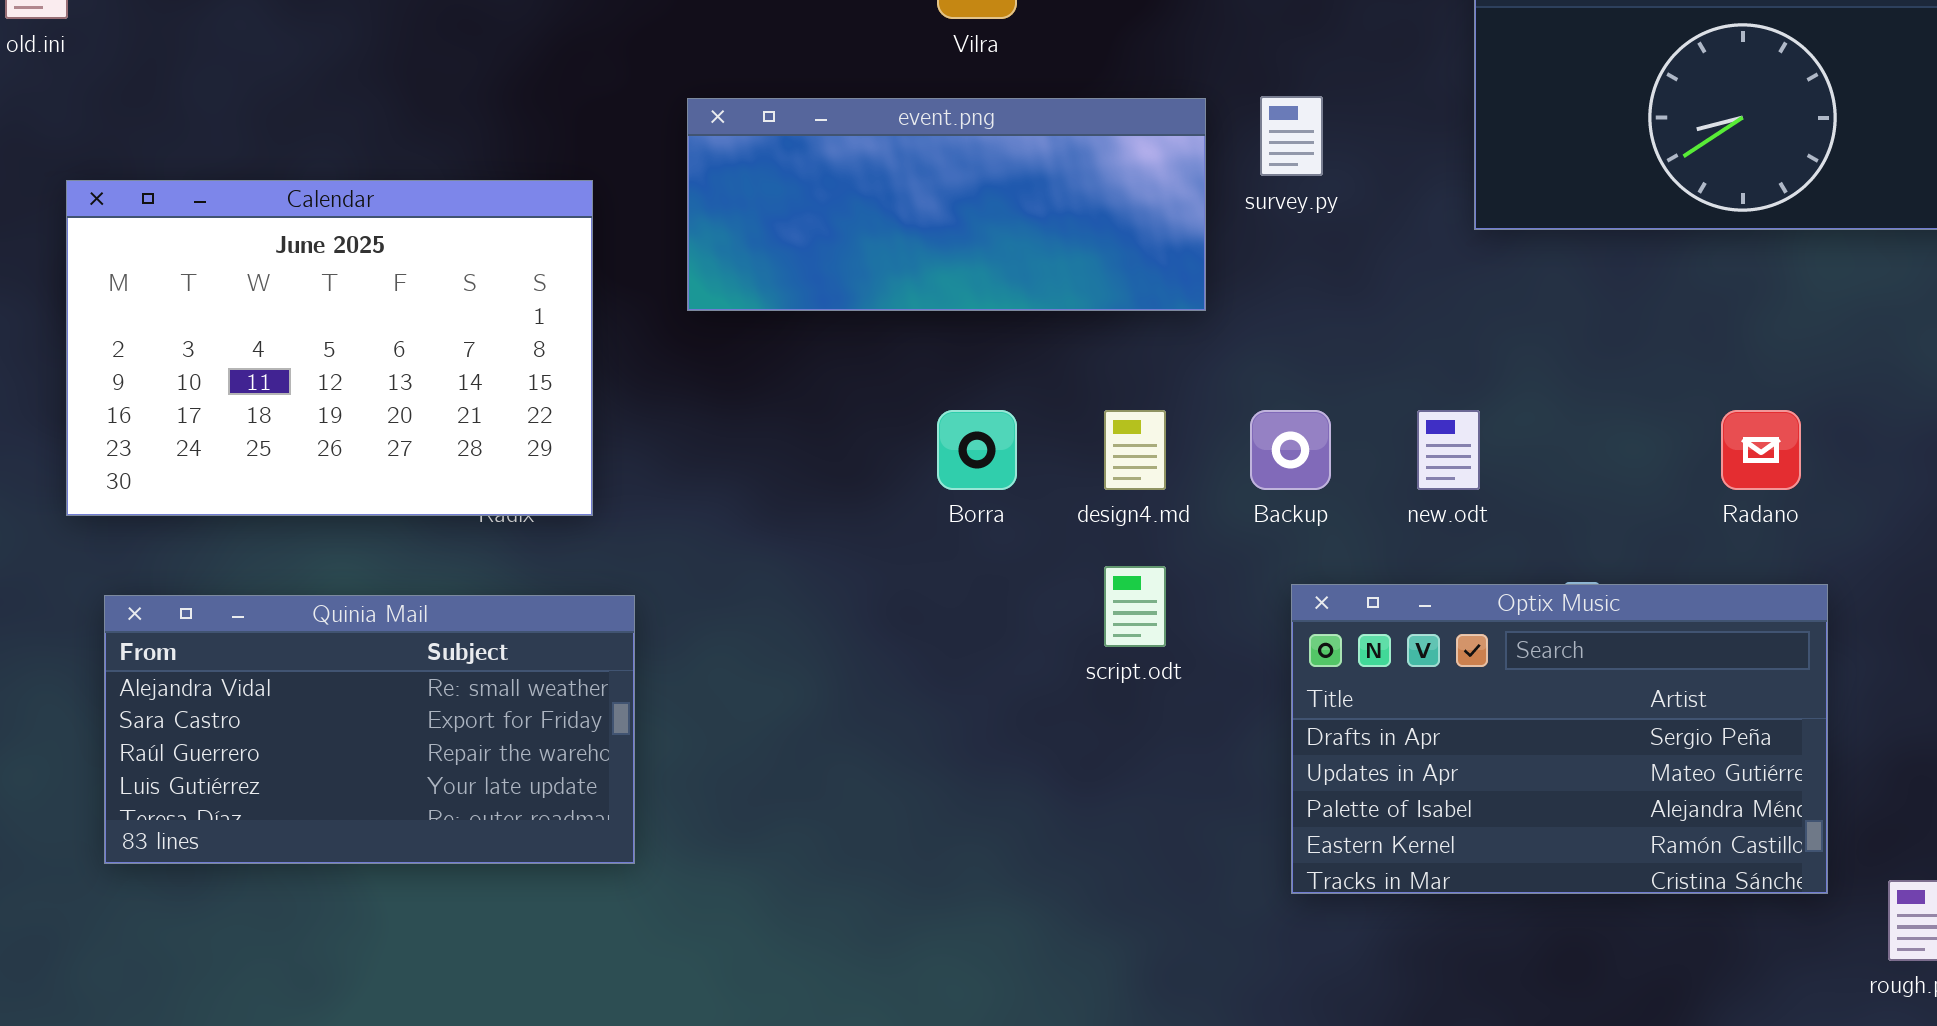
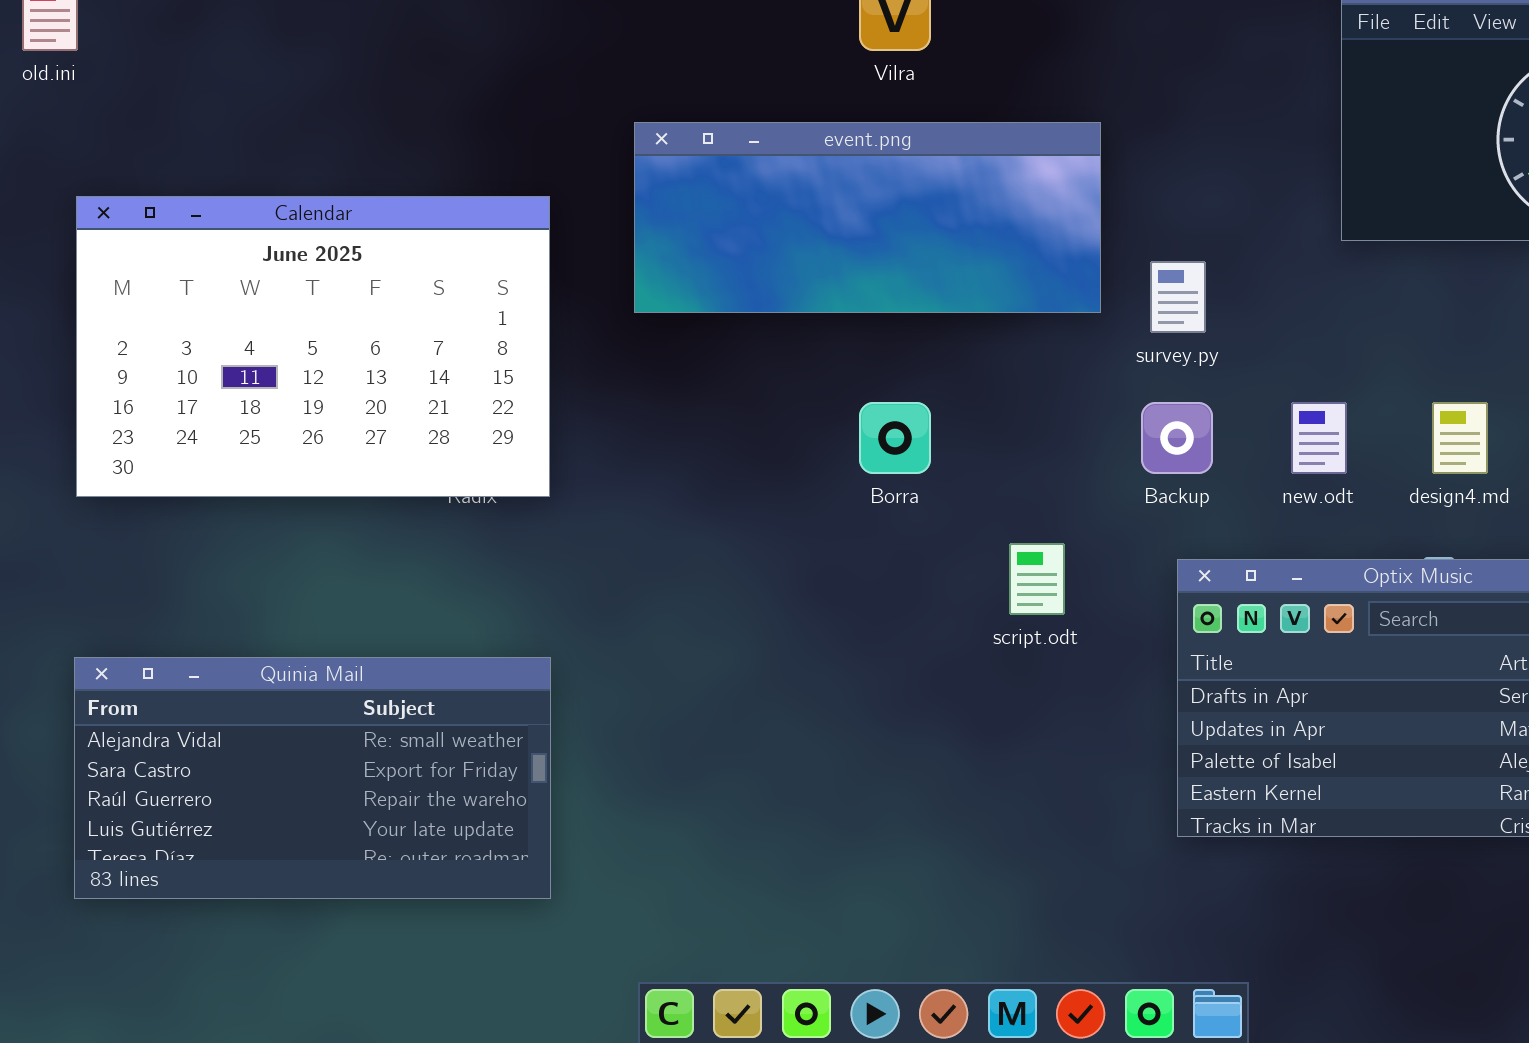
survey.py: [1260,96,1323,176] -> [1150,261,1206,333], moved
design4.md: [1104,410,1166,490] -> [1432,402,1488,474], moved
Quinia Mail: [104,595,635,864] -> [74,657,551,899], moved

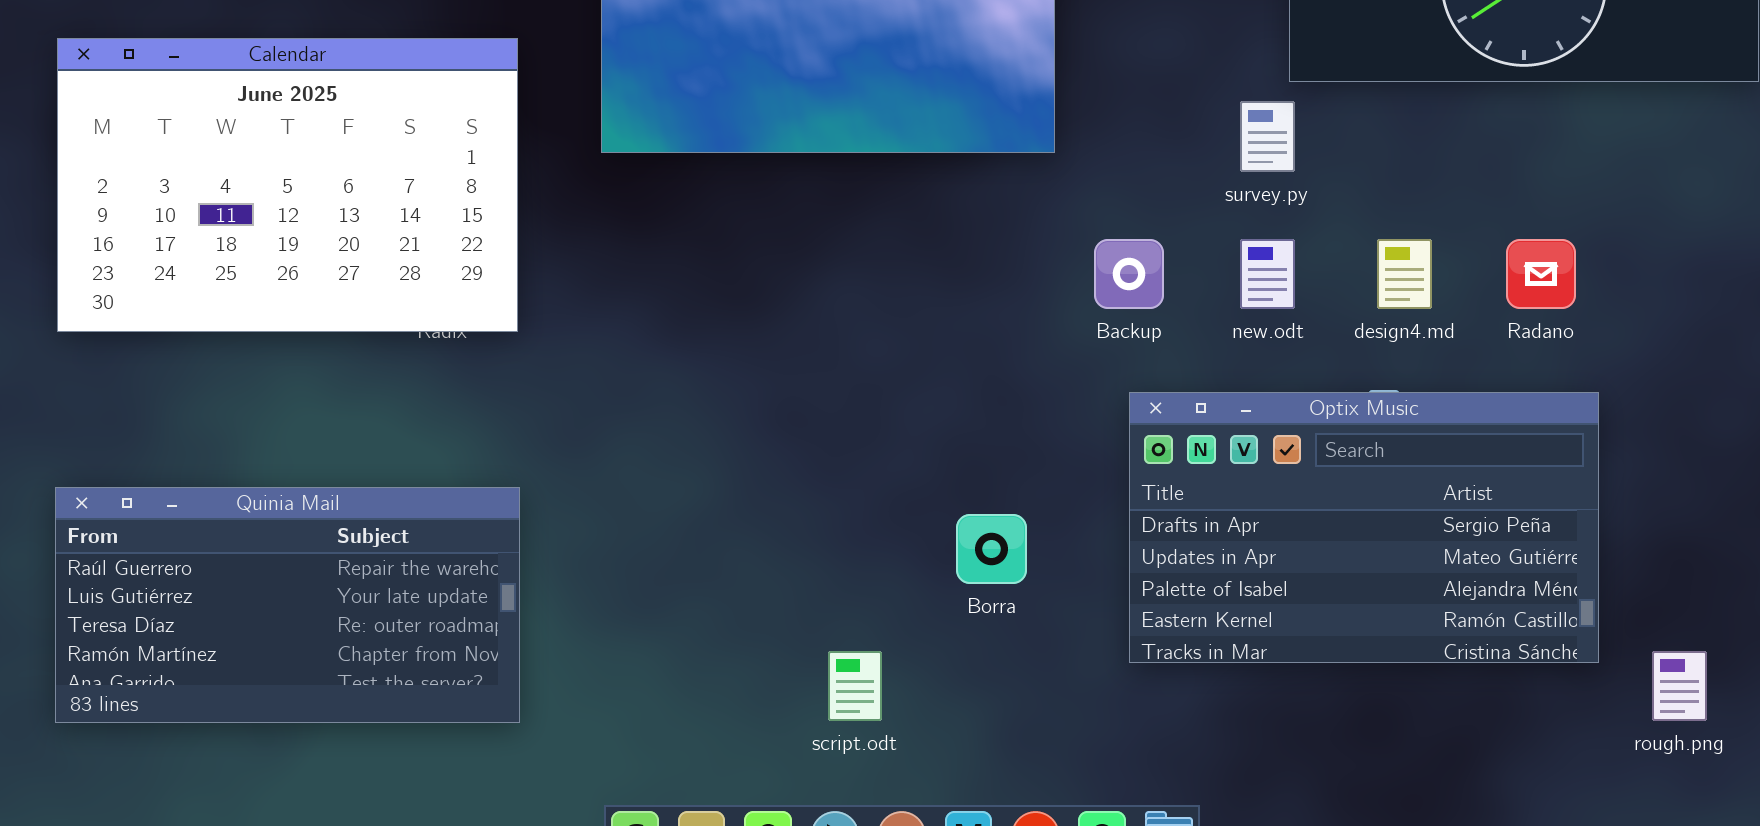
survey.py: [1150,261,1206,333] -> [1240,101,1295,172], moved
Borra: [859,402,931,474] -> [956,514,1027,584], moved
script.odt: [1009,543,1065,615] -> [828,651,882,721], moved
Quinia Mail: [74,657,551,899] -> [55,487,520,723], scrolled down 2 rows

